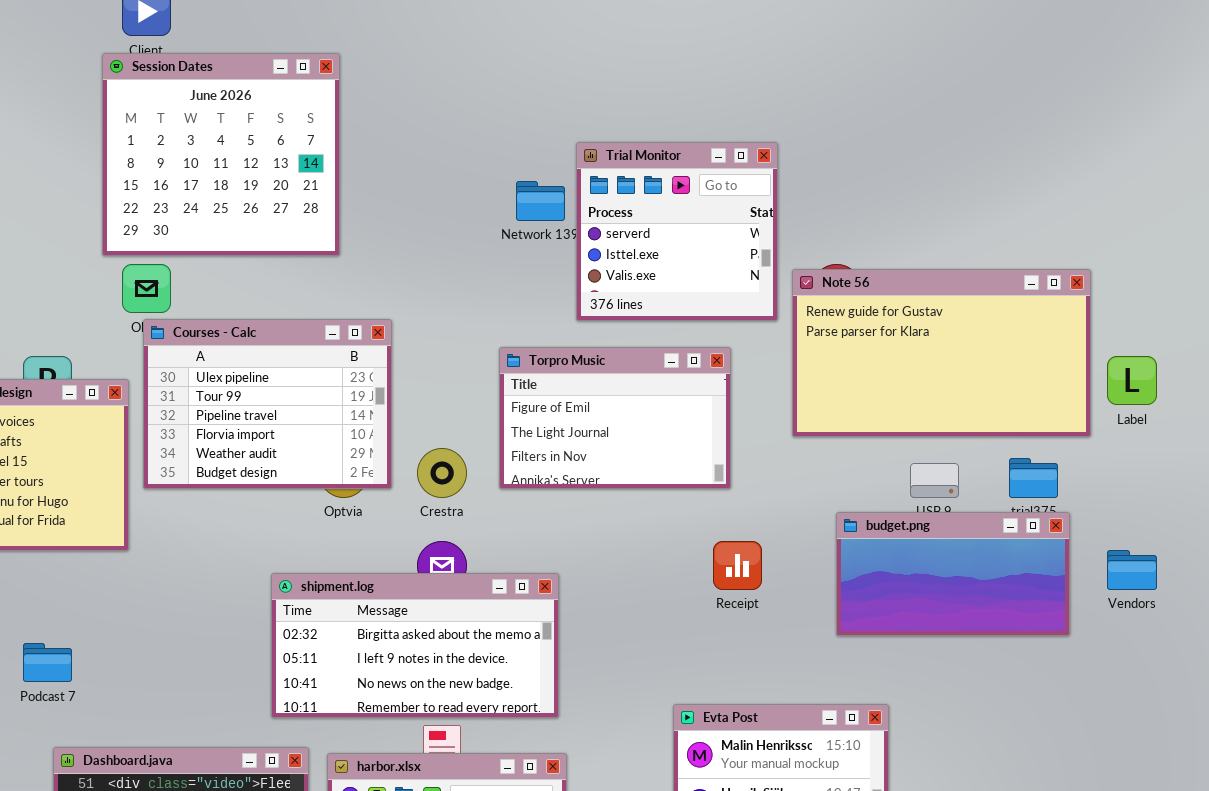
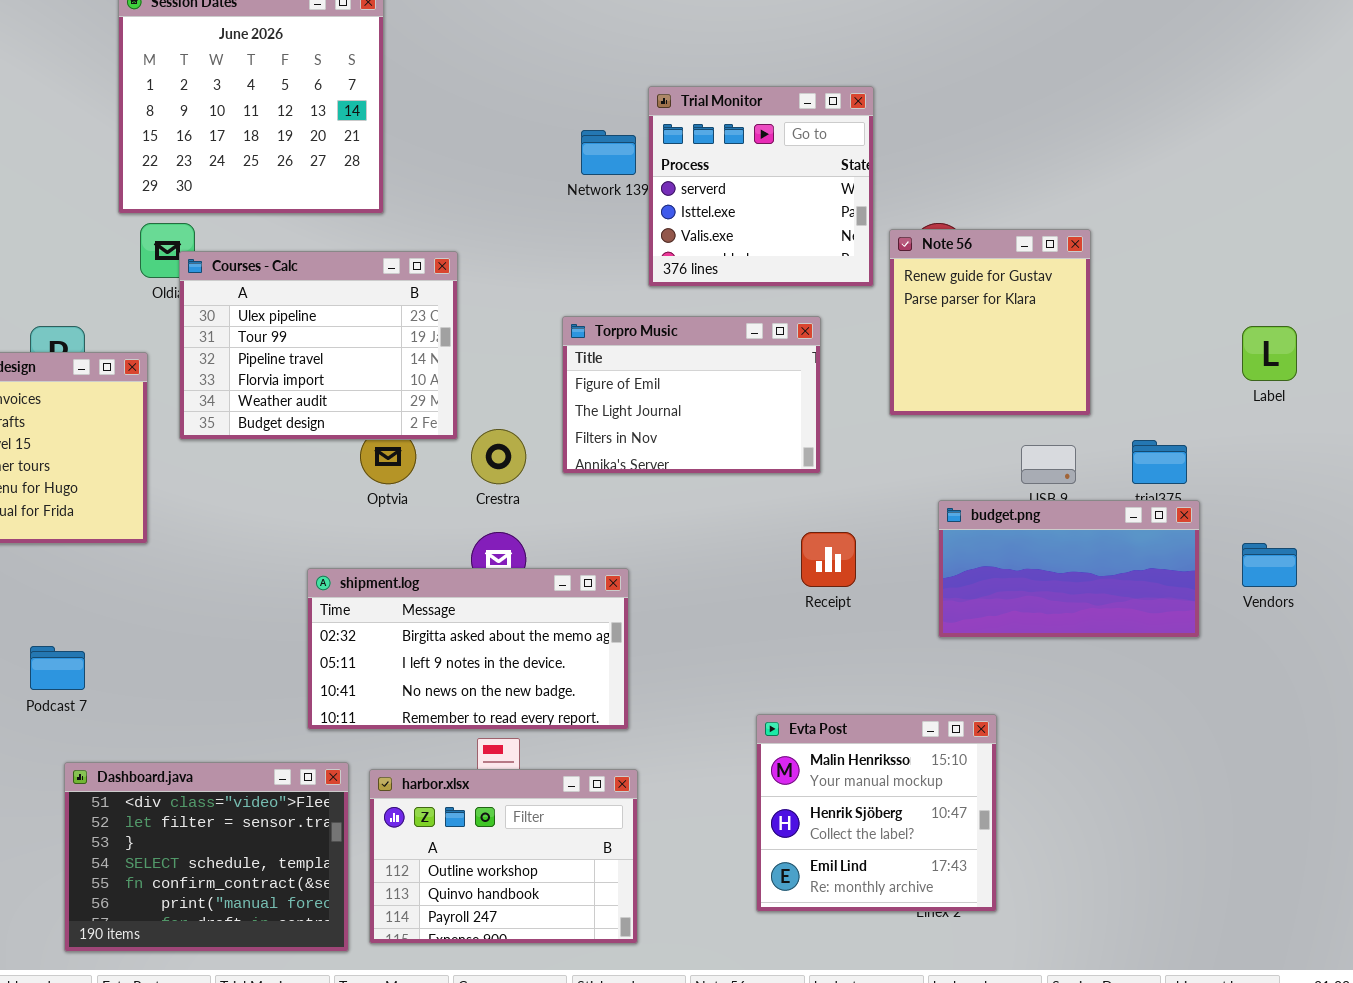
Note 56: [792,269,1091,437] -> [889,229,1091,416], resized
Courses - Calc: [143,319,392,489] -> [179,251,458,440], moved

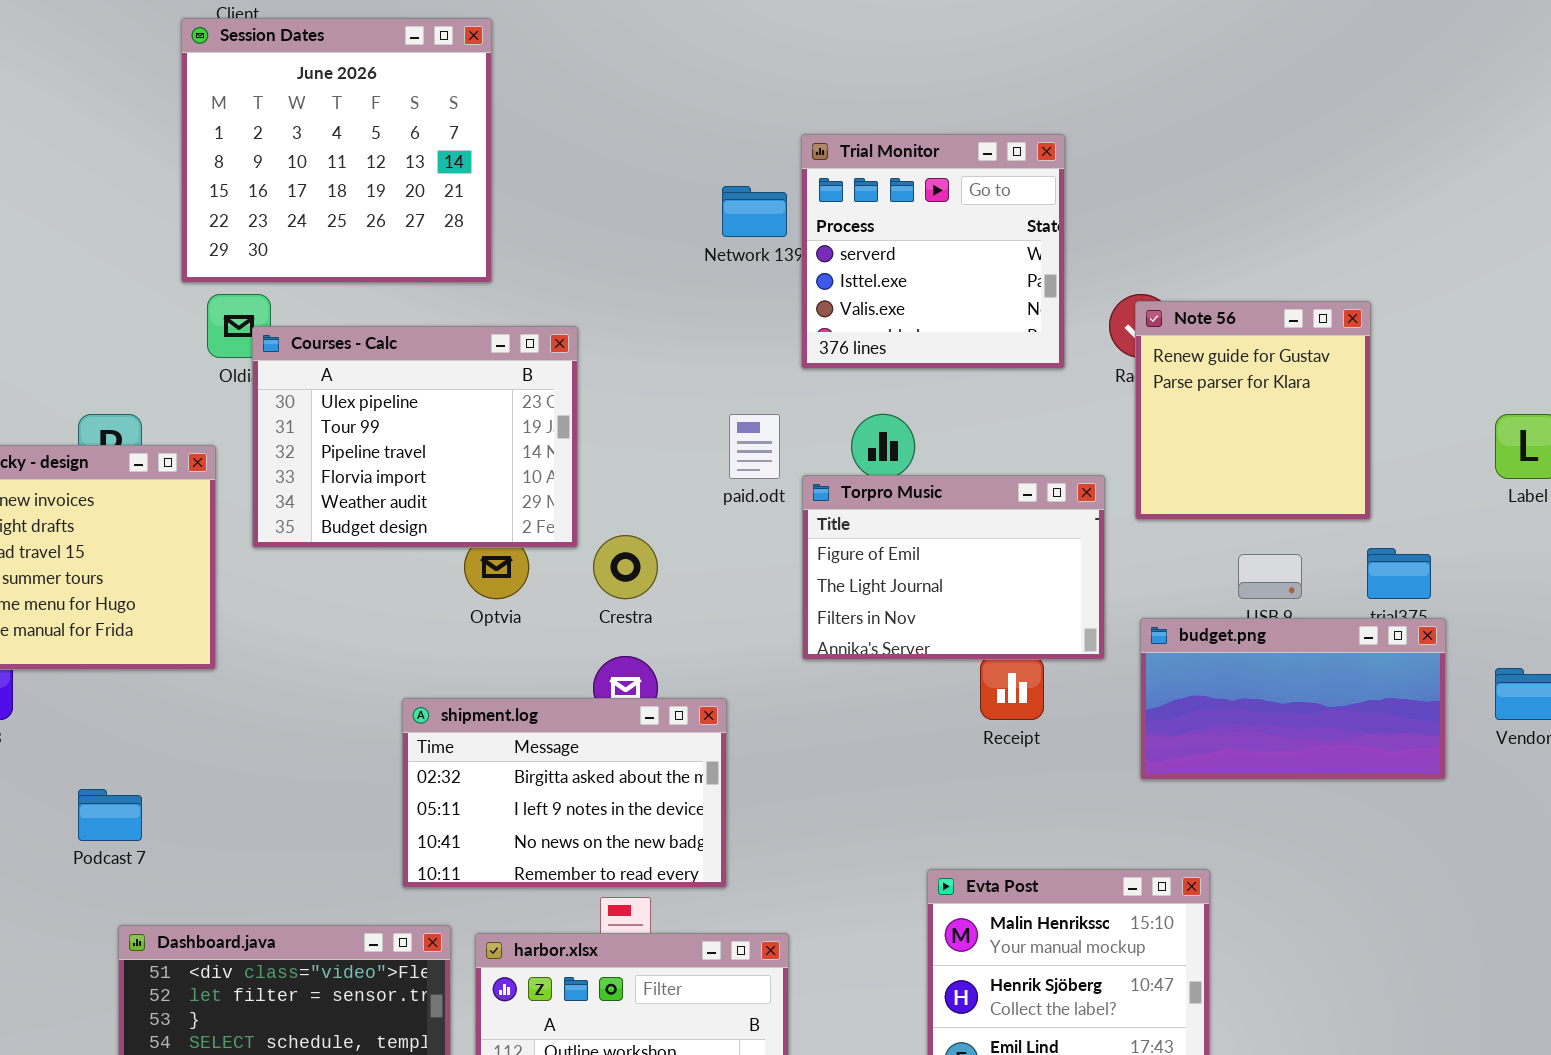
Note 56: [889,229,1091,416] -> [1135,301,1371,520], moved
Torpro Music: [562,316,821,474] -> [802,475,1105,660], moved
shipment.log: [307,568,629,730] -> [402,698,727,888], resized

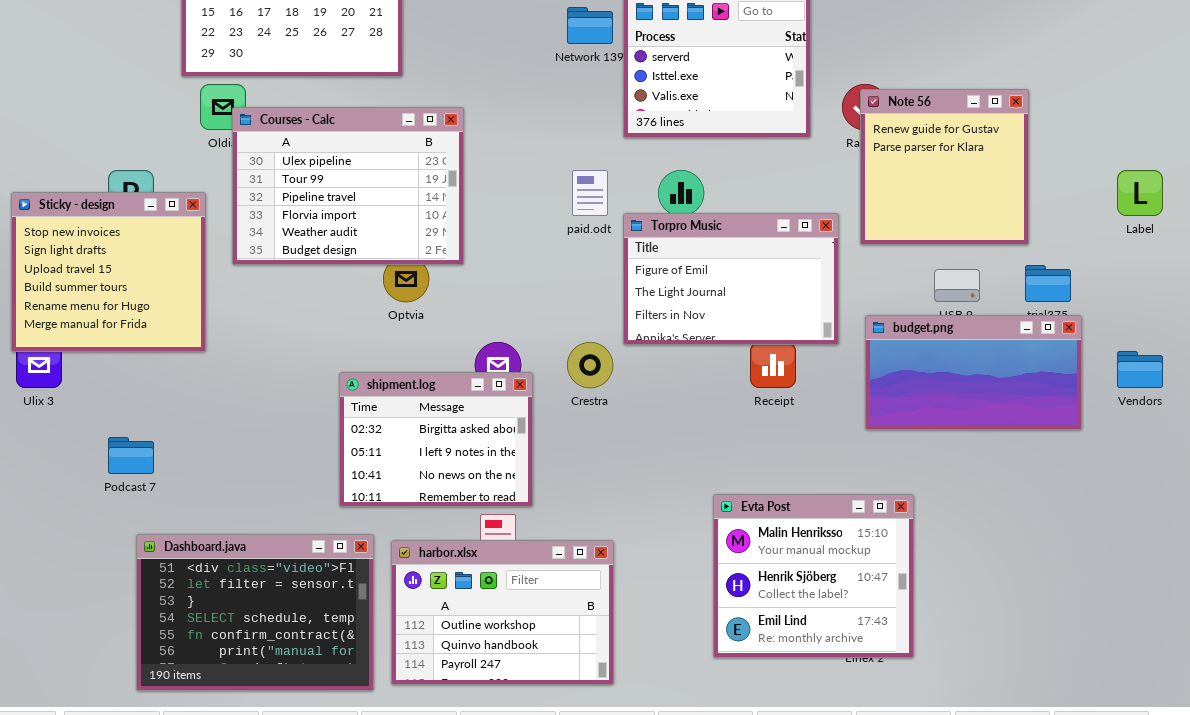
Crestra: [593,535,658,599] -> [567,342,613,388], moved
shipment.log: [402,698,727,888] -> [339,372,533,507], resized

